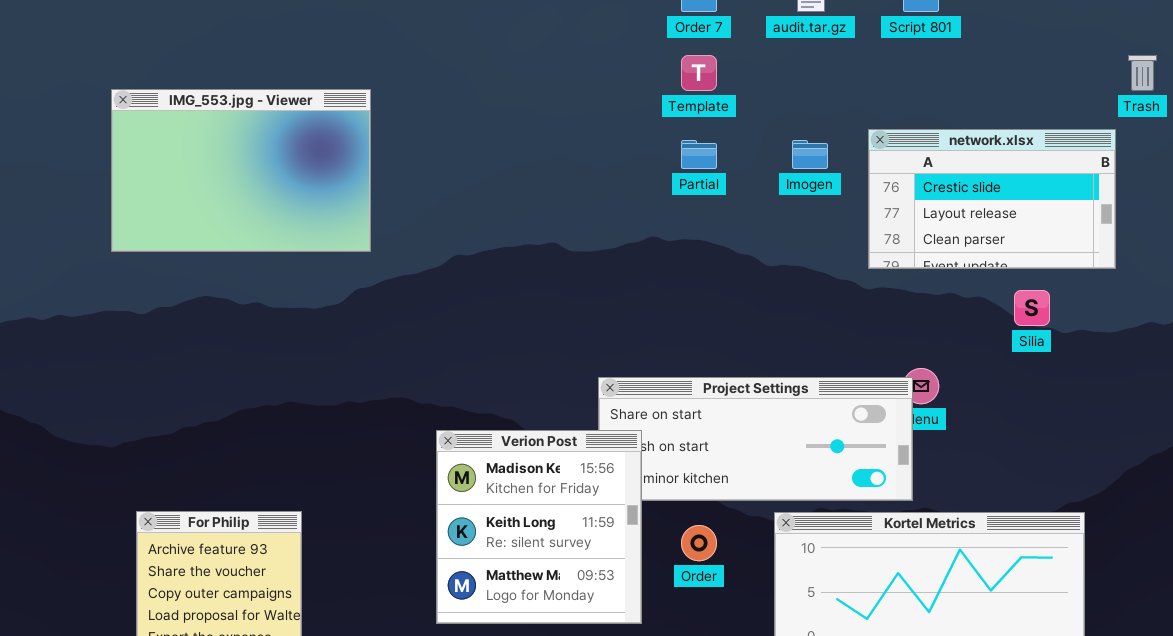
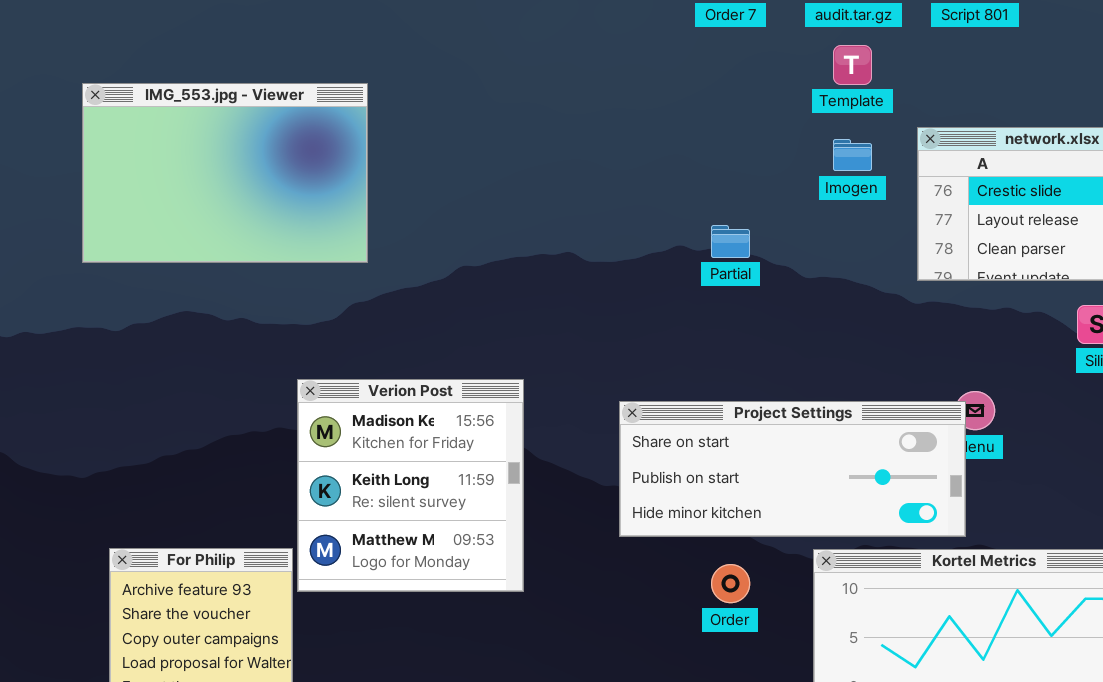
Template: [681,55,717,91] -> [833,45,872,85], moved
Partial: [681,140,717,169] -> [711,225,750,258], moved
Verion Post: [436,430,642,624] -> [297,379,524,592], moved

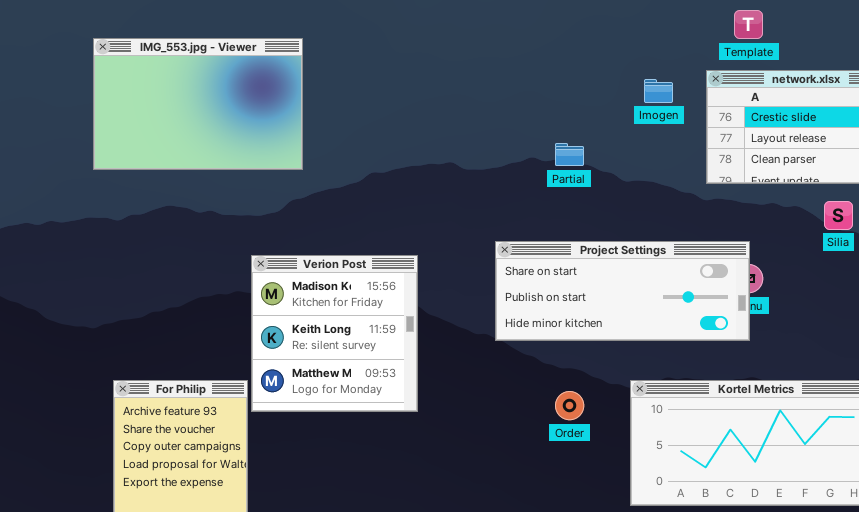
Template: [833,45,872,85] -> [734,10,763,39], moved
Project Settings: [619,401,966,537] -> [495,241,750,341], moved

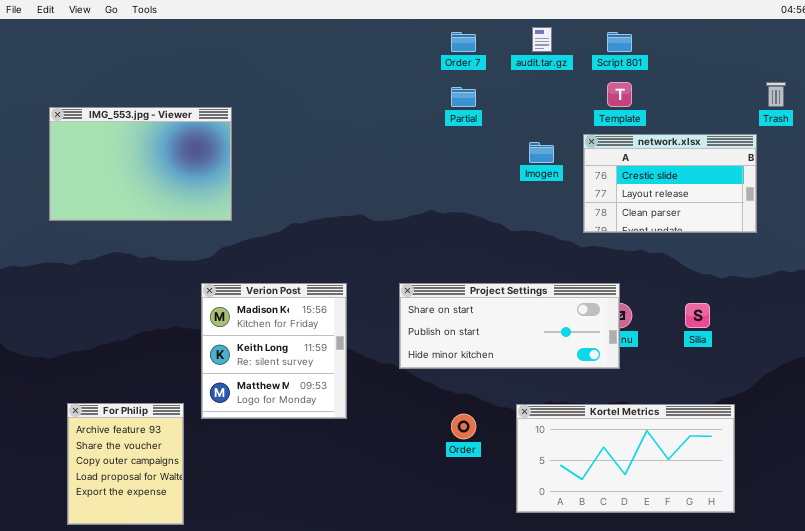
Partial: [555,143,584,166] -> [451,87,476,107], moved
Silia: [824,201,853,230] -> [685,303,710,328], moved
Verion Post: [251,255,418,412] -> [201,283,347,419], moved

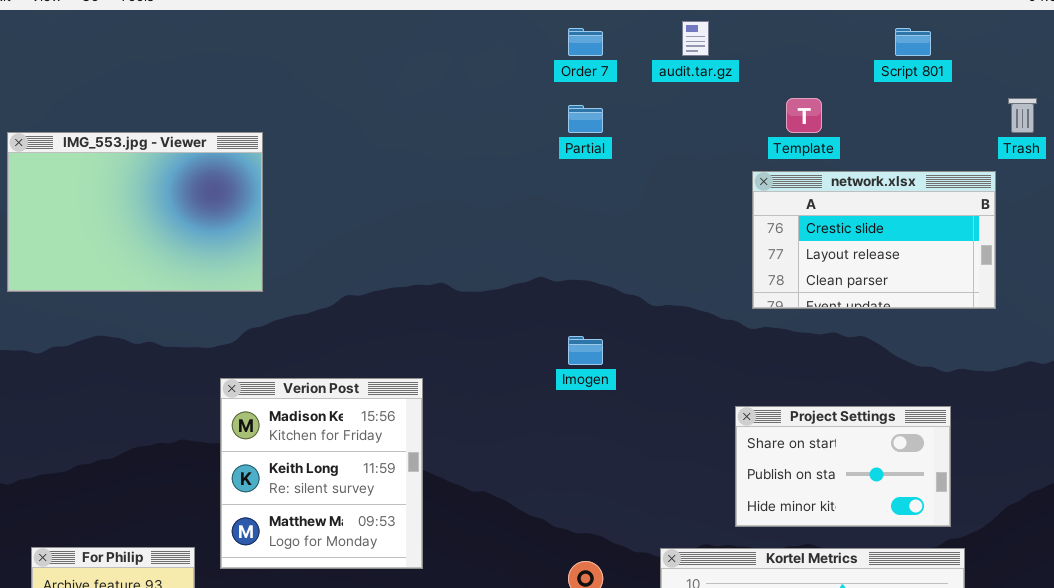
Script 801: [607,32,632,52] -> [895,28,931,56], moved
Imogen: [529,142,554,163] -> [568,336,603,365], moved
Project Settings: [399,283,620,369] -> [735,406,951,527], moved, resized

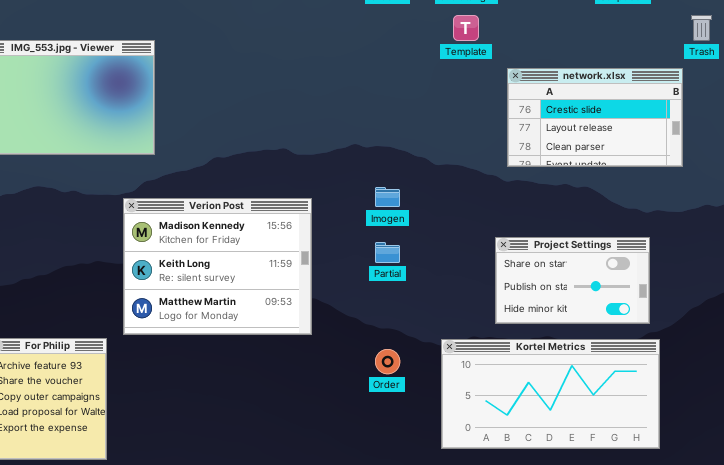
Template: [786,98,822,133] -> [453,15,479,41], moved
Partial: [568,105,603,133] -> [375,242,400,263], moved
Verion Post: [220,378,423,569] -> [123,198,312,335], moved, resized

